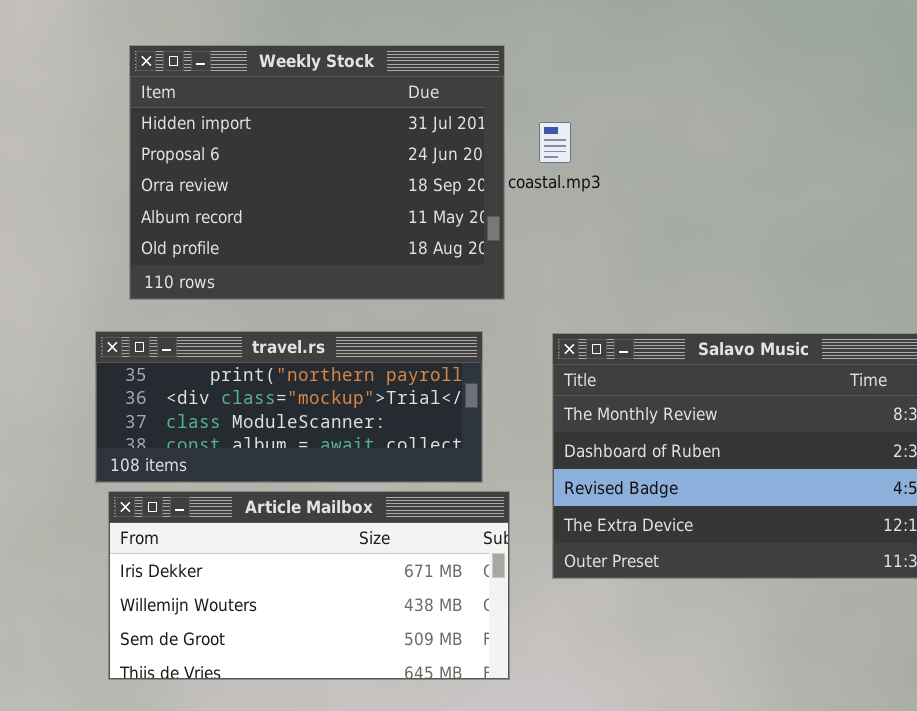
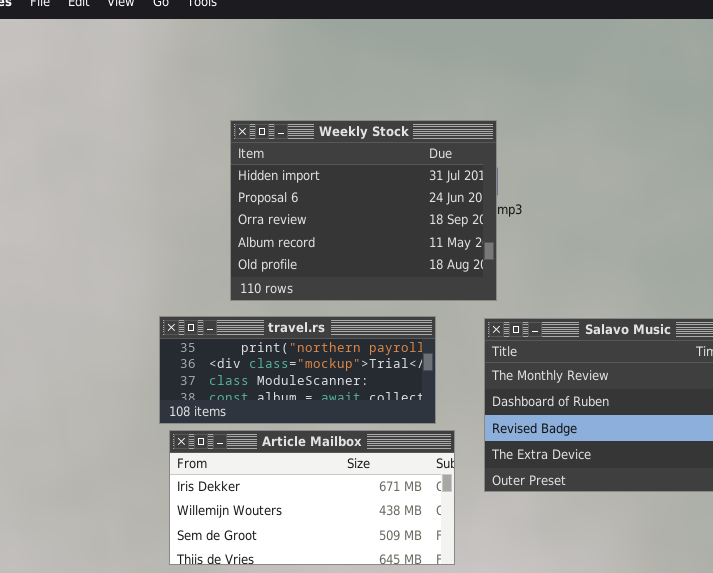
Weekly Stock: [129,45,505,300] -> [230,120,497,301], moved

